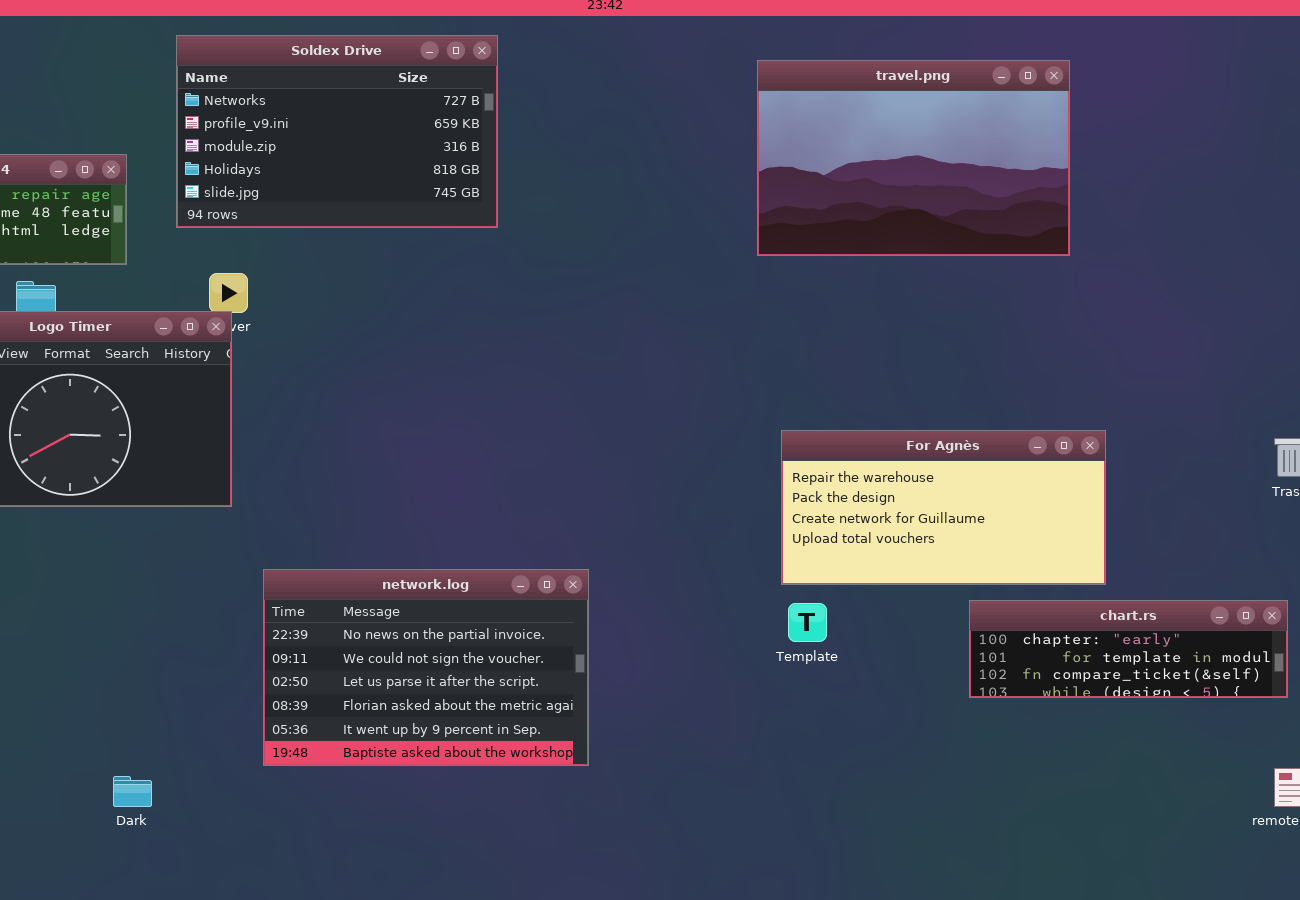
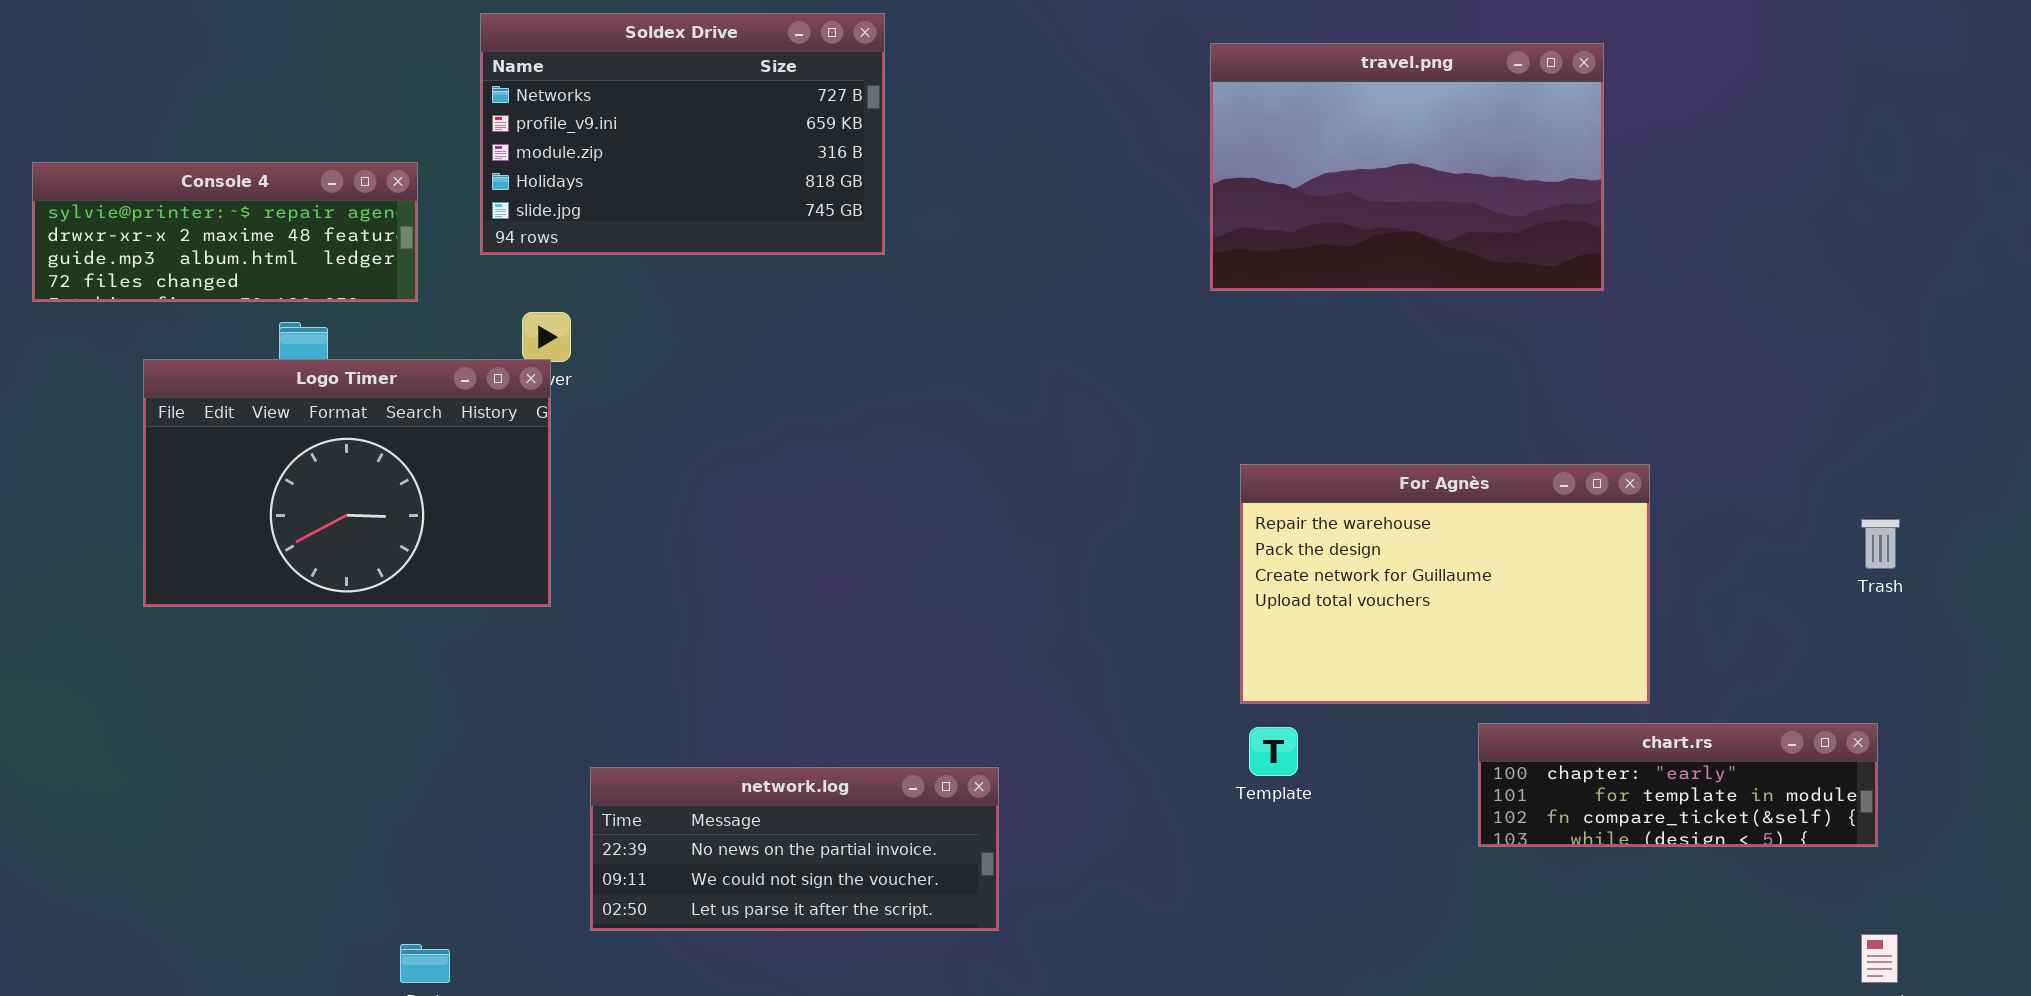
For Agnès: [781,430,1106,585] -> [1240,464,1650,704], resized
network.log: [263,569,589,766] -> [590,767,999,931], resized

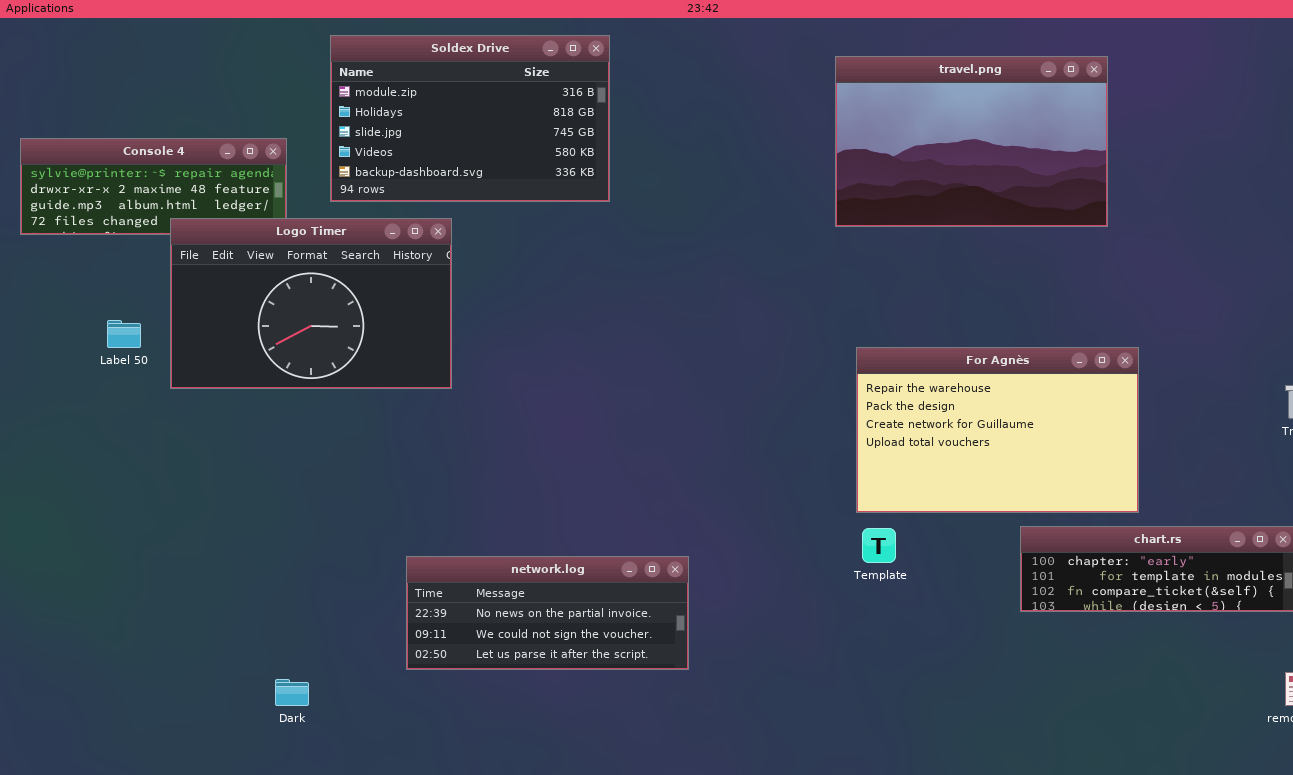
Soldex Drive: [480,13,885,255] -> [330,35,610,202], scrolled down 2 rows
Logo Timer: [143,359,551,607] -> [170,218,452,389], moved

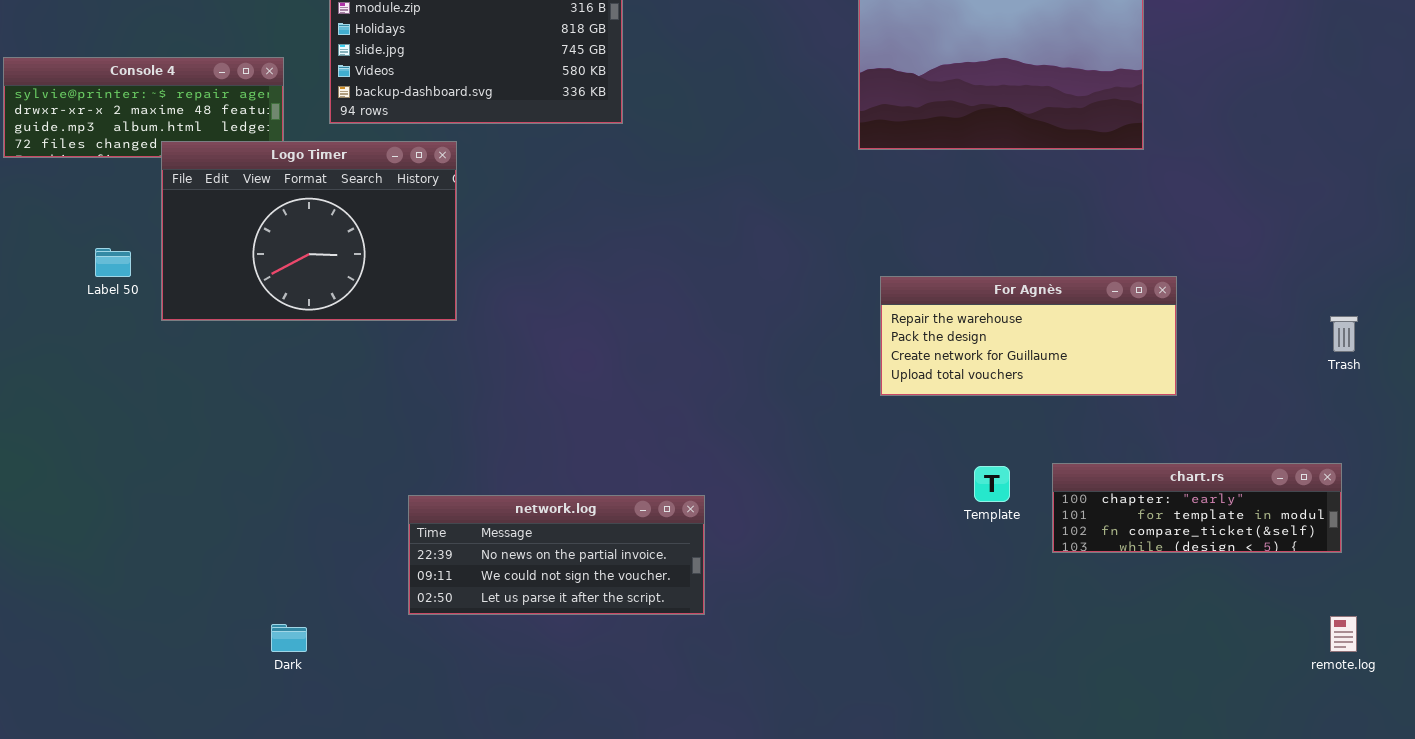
For Agnès: [856,347,1139,513] -> [880,276,1177,396], resized
Template: [862,528,896,563] -> [974,466,1010,502], moved

